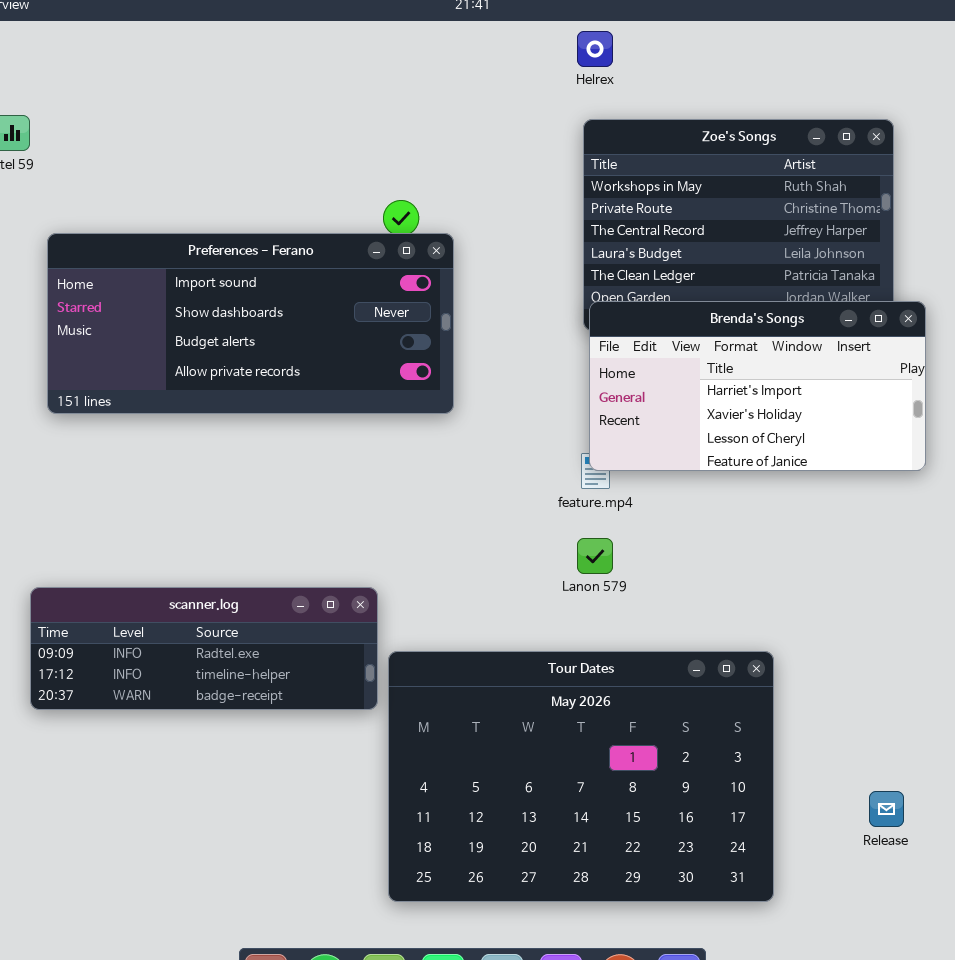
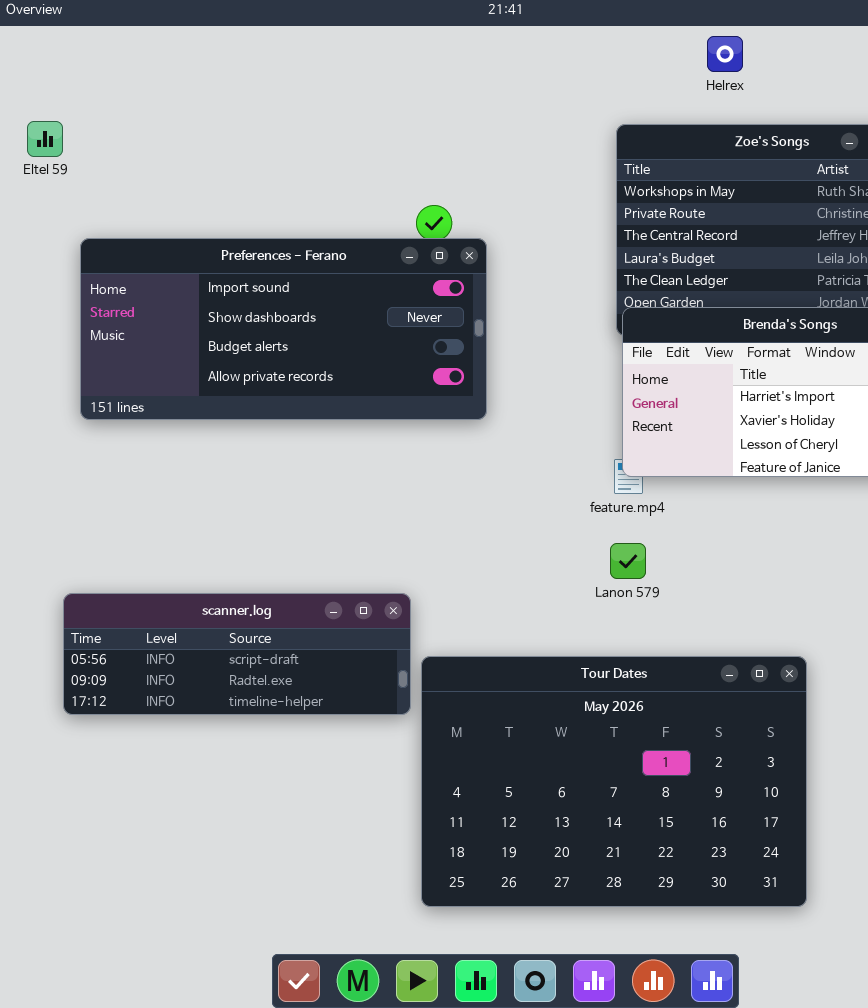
Helrex: [577,31,613,67] -> [707,36,743,72], moved
scanner.log: [30,587,378,710] -> [63,593,411,715], scrolled up 1 row

